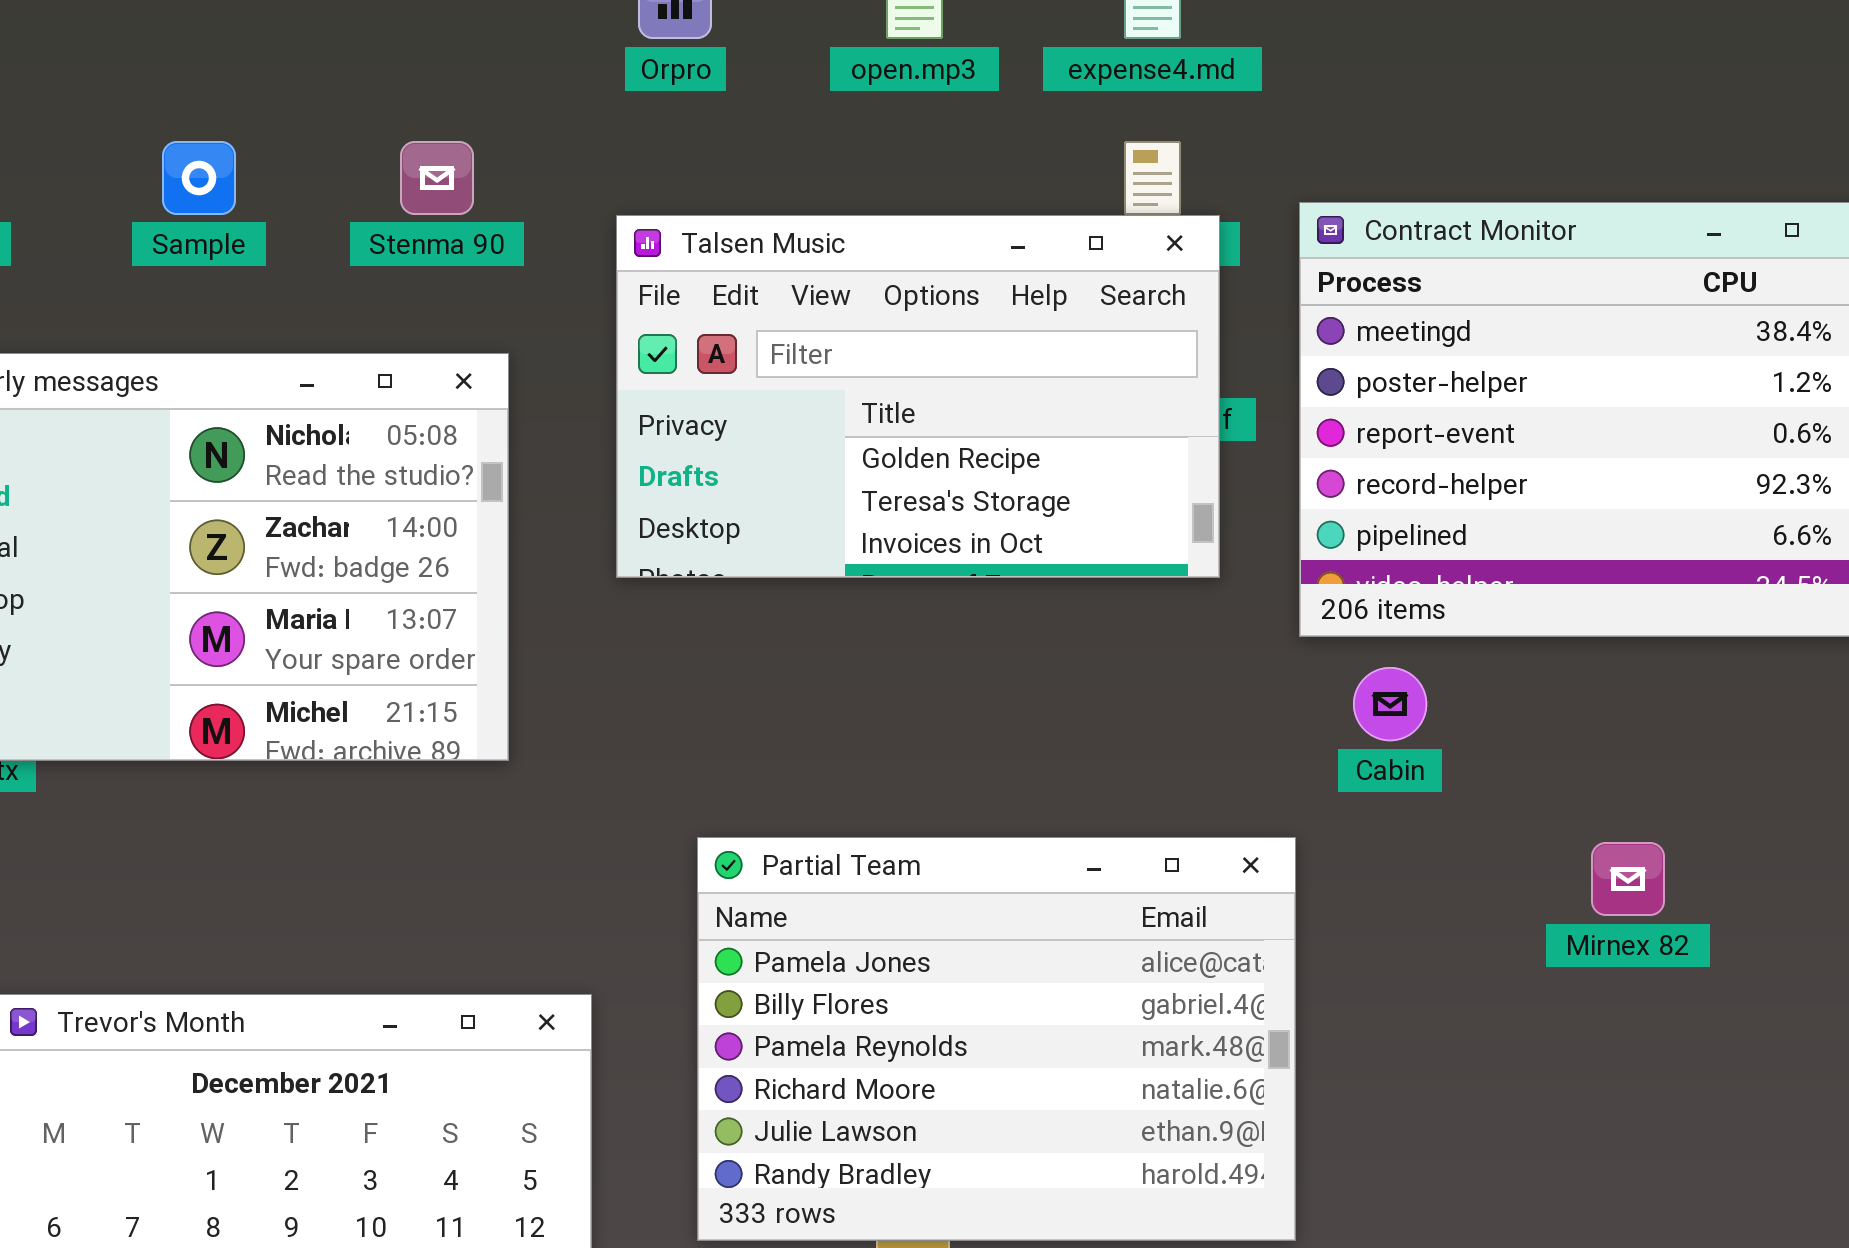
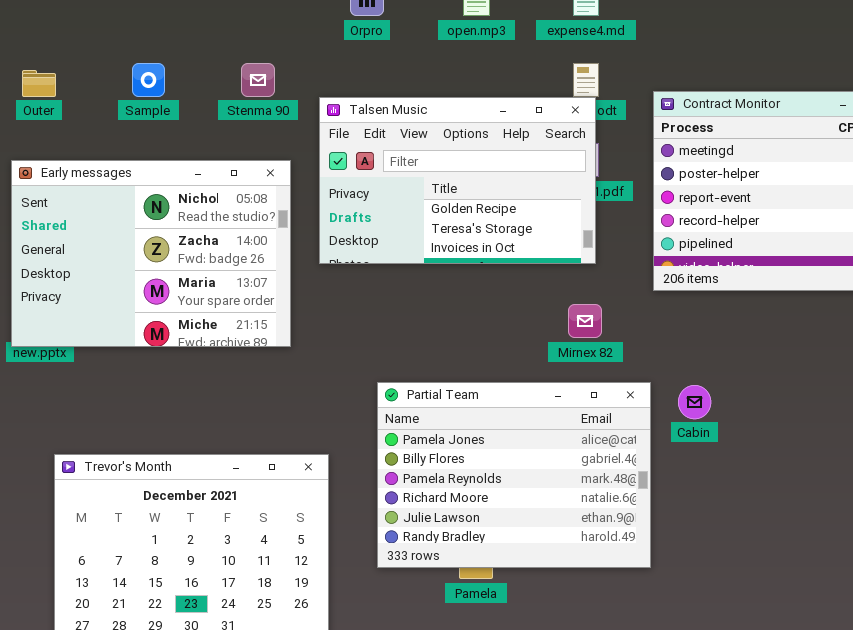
Talsen Music: [616,215,1220,578] -> [319,97,596,264], moved
Cabin: [1353,667,1427,741] -> [678,385,711,419], moved
Mirnex 82: [1591,842,1665,916] -> [568,304,602,338], moved

